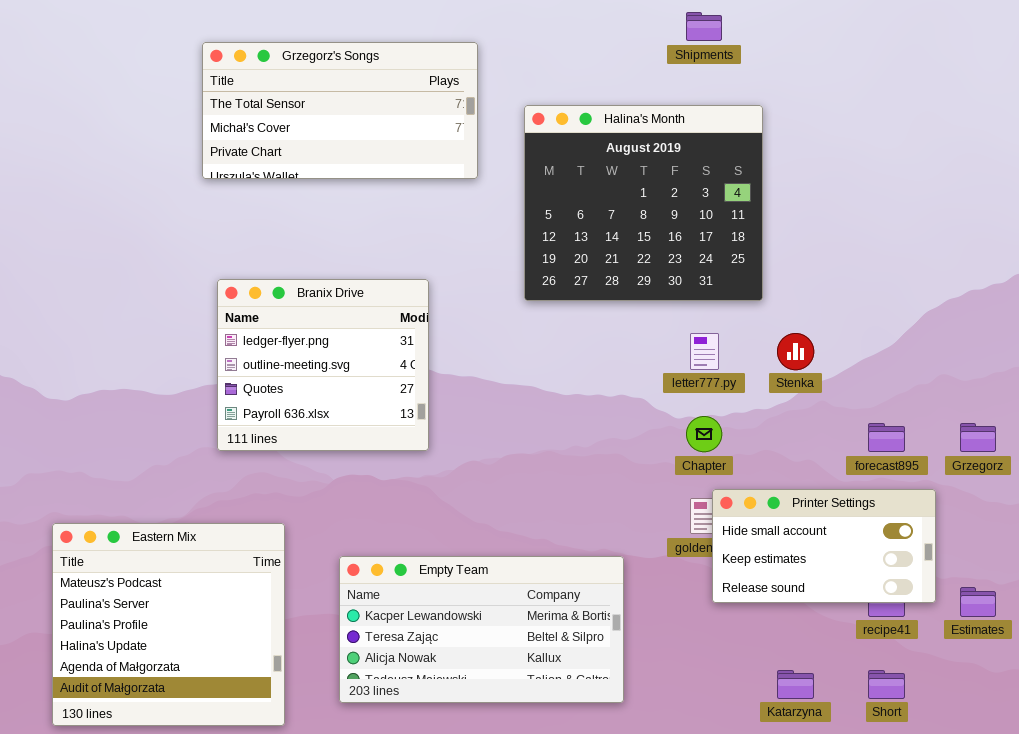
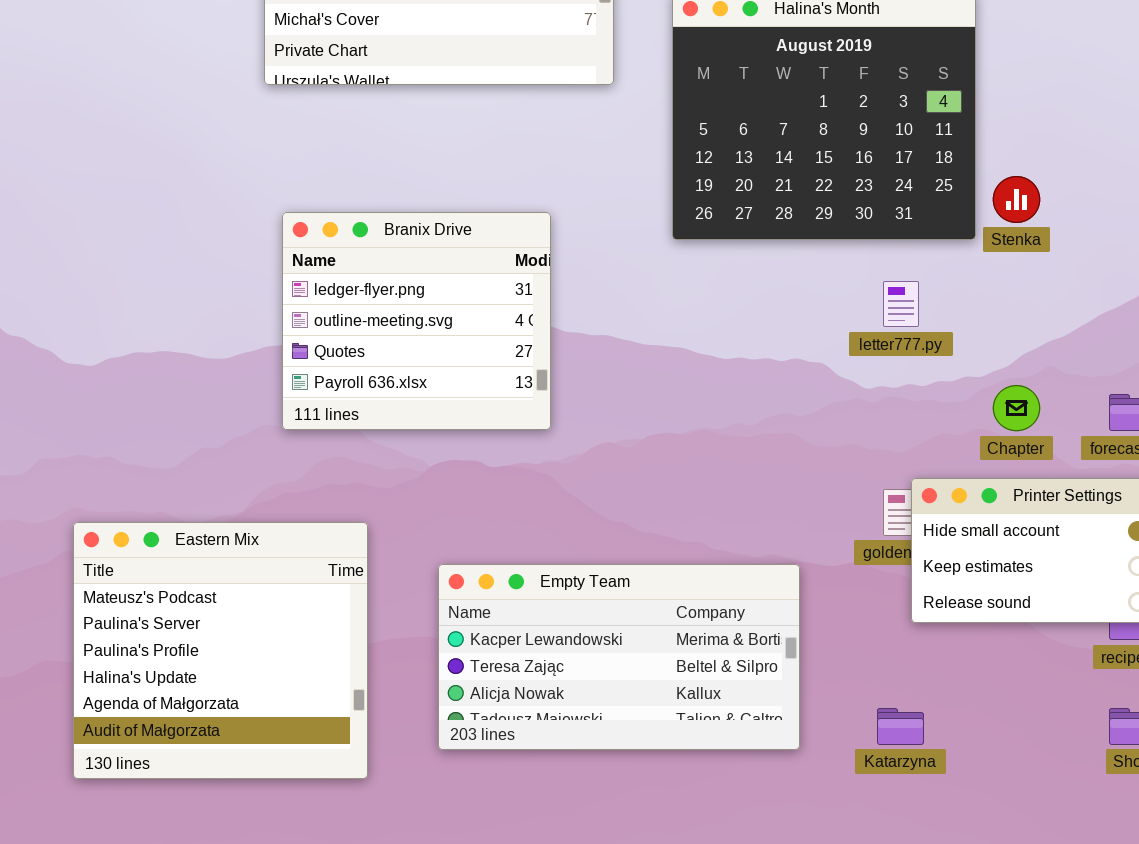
Stenka: [777,333,814,370] -> [993,176,1040,223], moved
Chapter: [686,416,722,452] -> [993,385,1040,431], moved
Katarzyna: [777,670,814,699] -> [877,708,924,745], moved

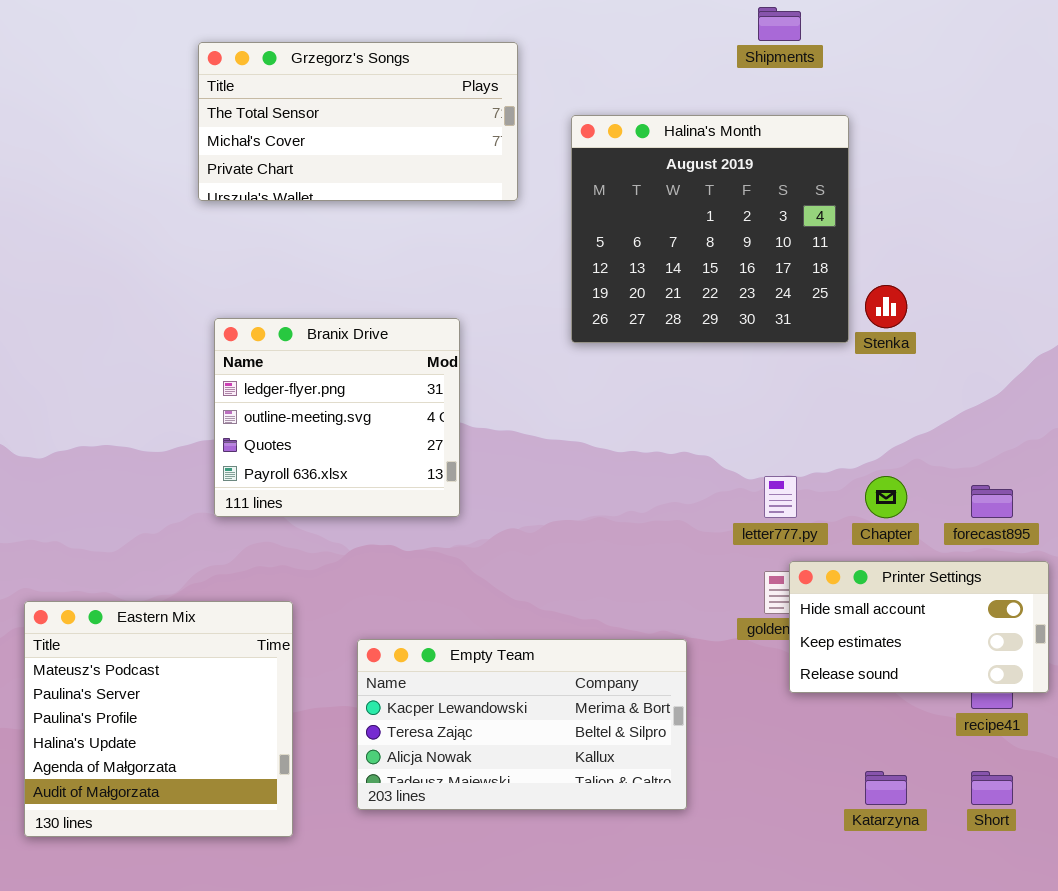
letter777.py: [883,281,919,327] -> [764,476,797,518], moved
Katarzyna: [877,708,924,745] -> [865,771,907,805], moved

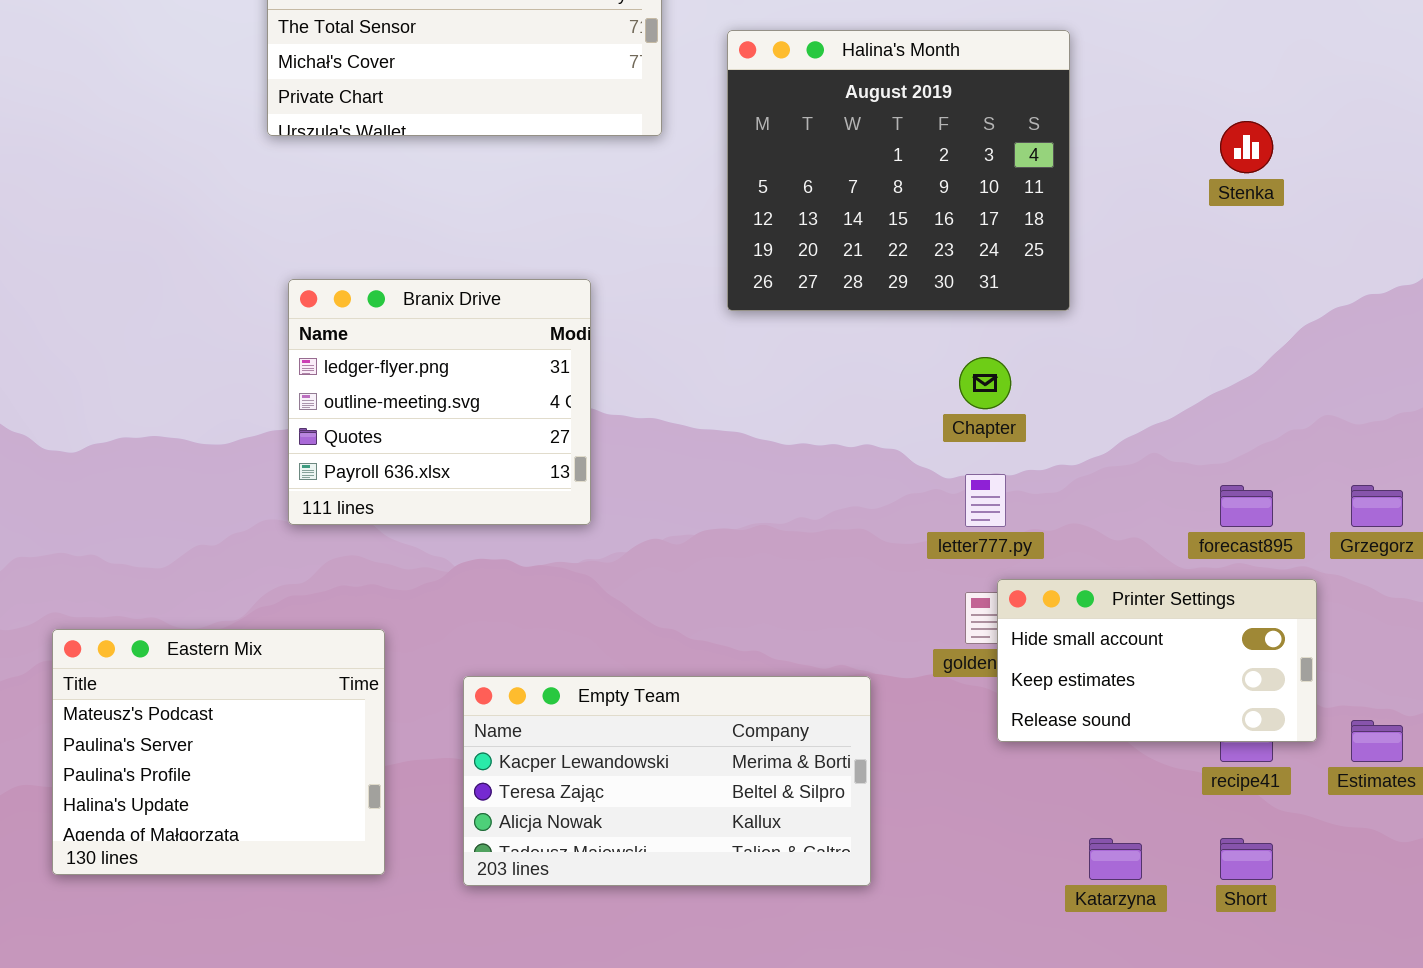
Stenka: [865,285,907,328] -> [1220,121,1273,173], moved
Chapter: [865,476,907,518] -> [959,357,1011,409], moved
Eastern Mix: [24,601,293,837] -> [52,629,385,875], resized

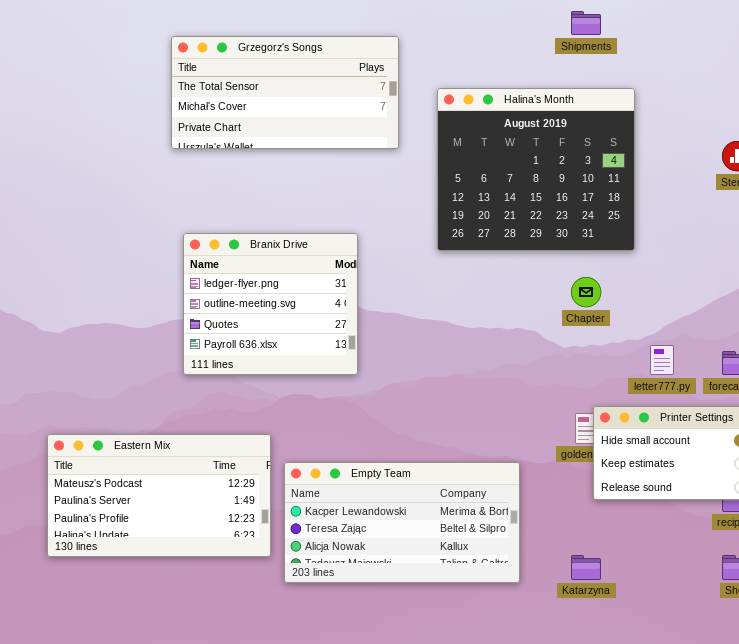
letter777.py: [965,474,1006,527] -> [650,345,674,375], moved
Eastern Mix: [52,629,385,875] -> [47,434,271,557], resized
Katarzyna: [1089,838,1142,880] -> [571,555,601,580], moved

